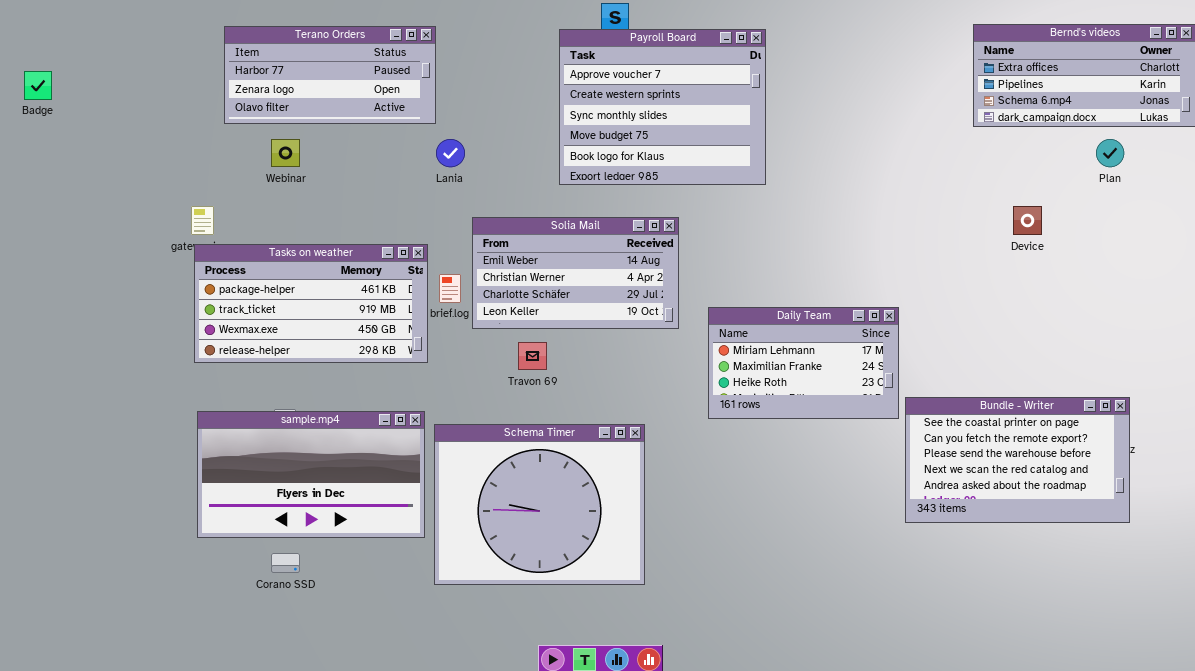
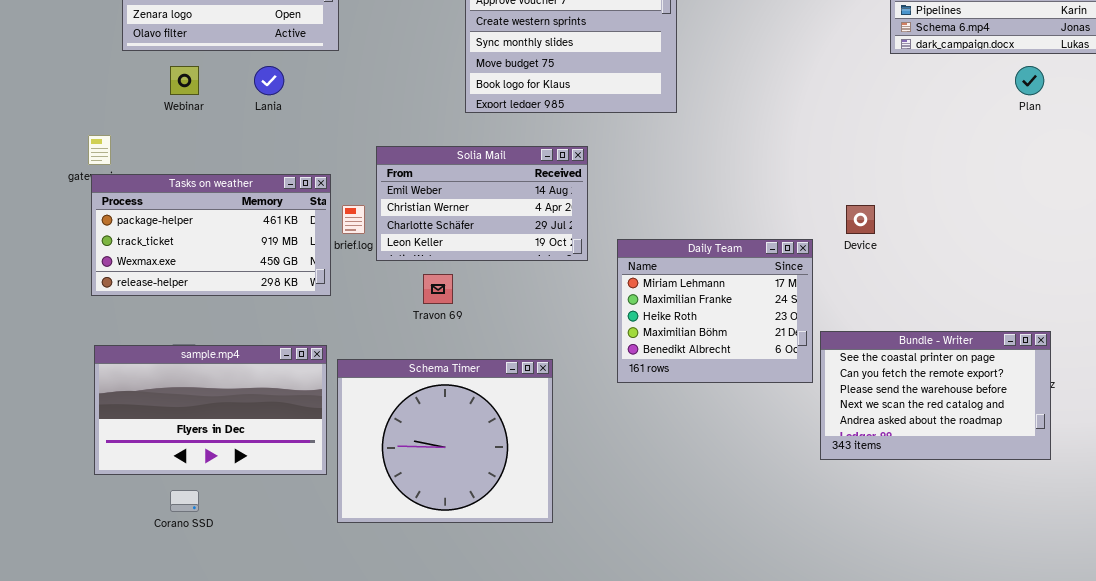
Lania: [436,139,465,167] -> [254,66,284,95], moved
Device: [1013,206,1042,235] -> [846,205,875,234], moved
Daily Team: [708,307,899,419] -> [617,239,813,383], resized

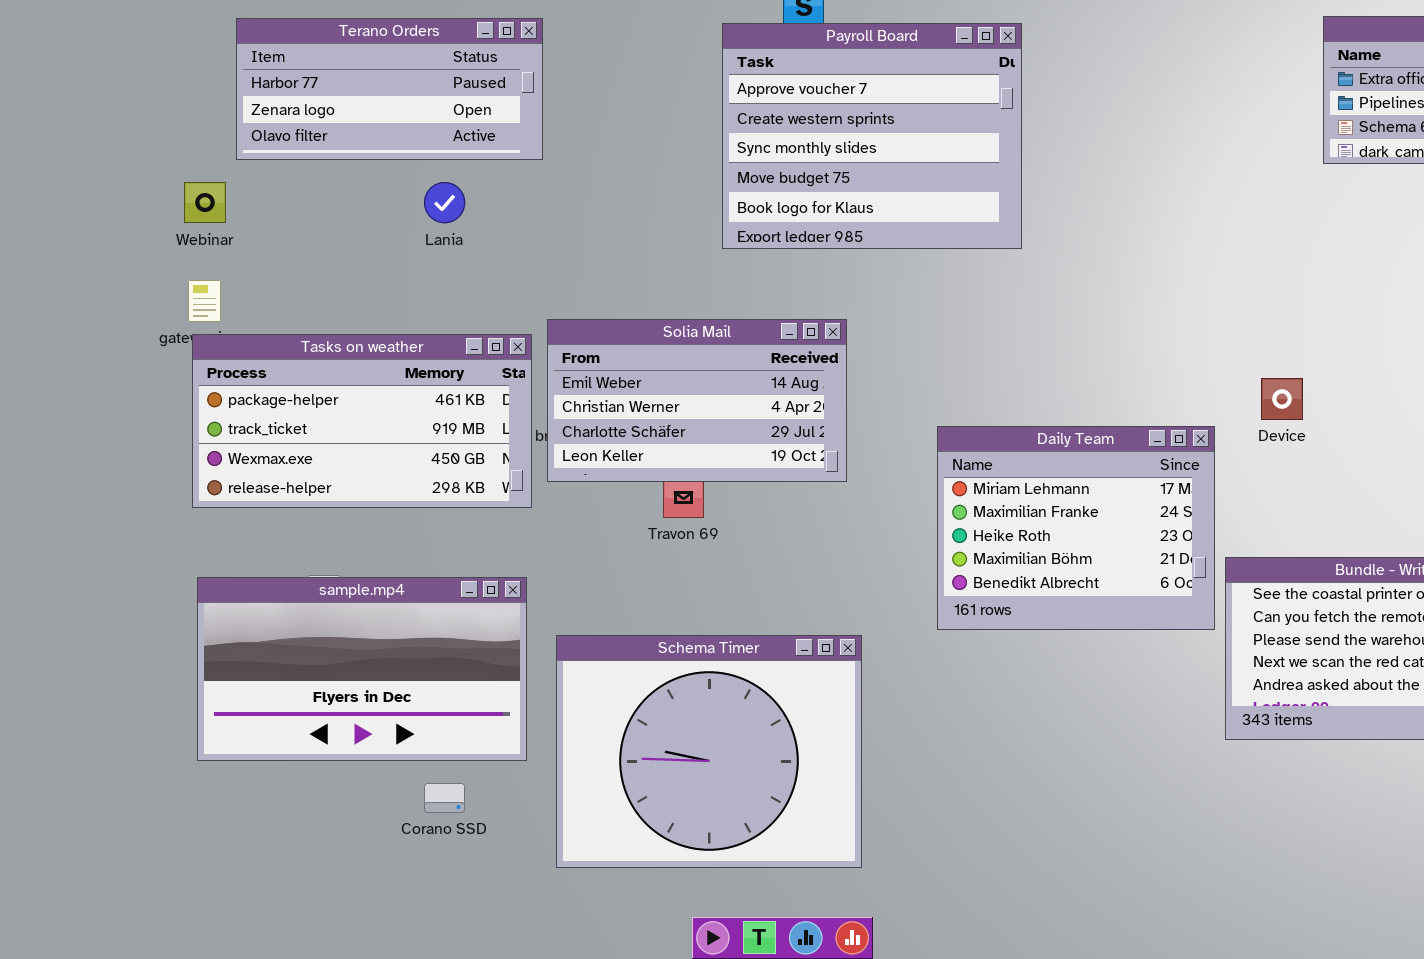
Webinar: [170,66,199,95] -> [184,182,226,223], moved
Solia Mail: [376,146,588,261] -> [547,319,847,482], moved
Schema Timer: [337,359,553,523] -> [556,635,862,868], moved
Corano SSD: [170,490,199,512] -> [424,783,465,813], moved

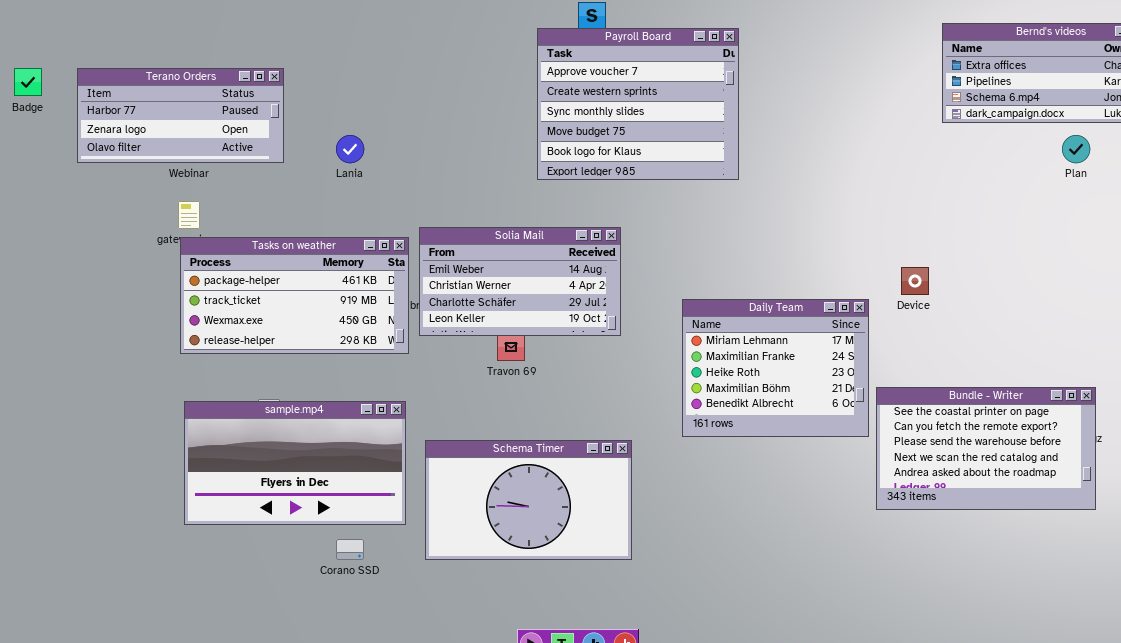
Terano Orders: [236,18,543,160] -> [77,68,284,163], moved
Schema Timer: [556,635,862,868] -> [425,440,632,560], resized

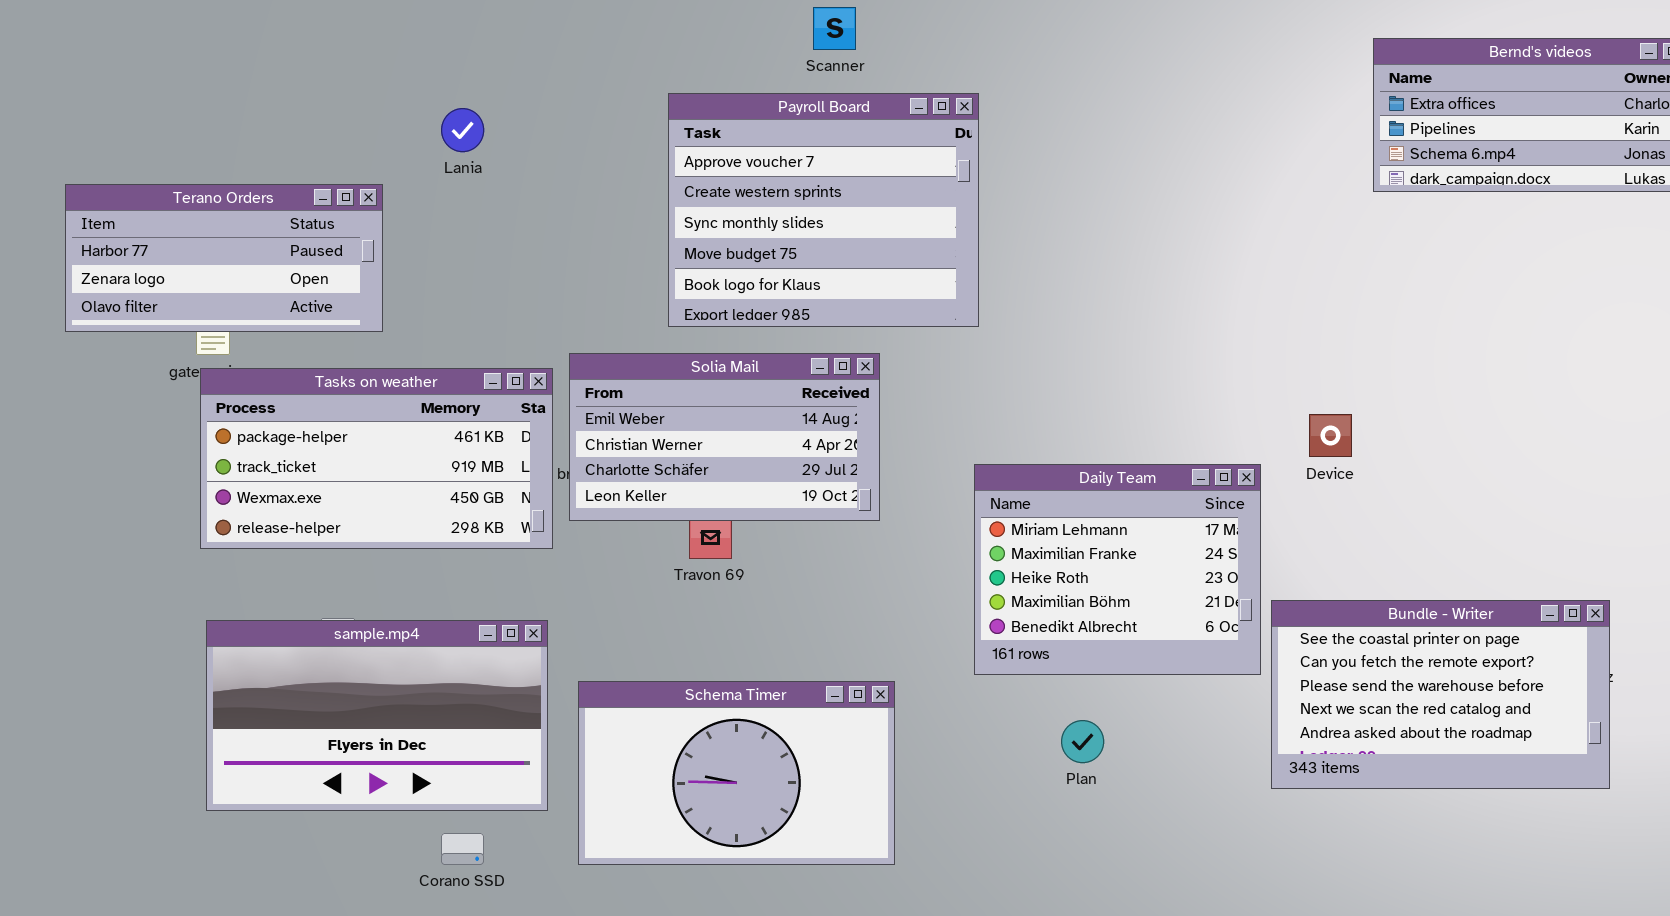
Payroll Board: [537,28,739,180] -> [668,93,979,327], moved
Terano Orders: [77,68,284,163] -> [65,184,383,332], moved
Lania: [336,135,364,163] -> [441,108,484,152], moved
Plan: [1062,135,1090,163] -> [1061,720,1104,763], moved

